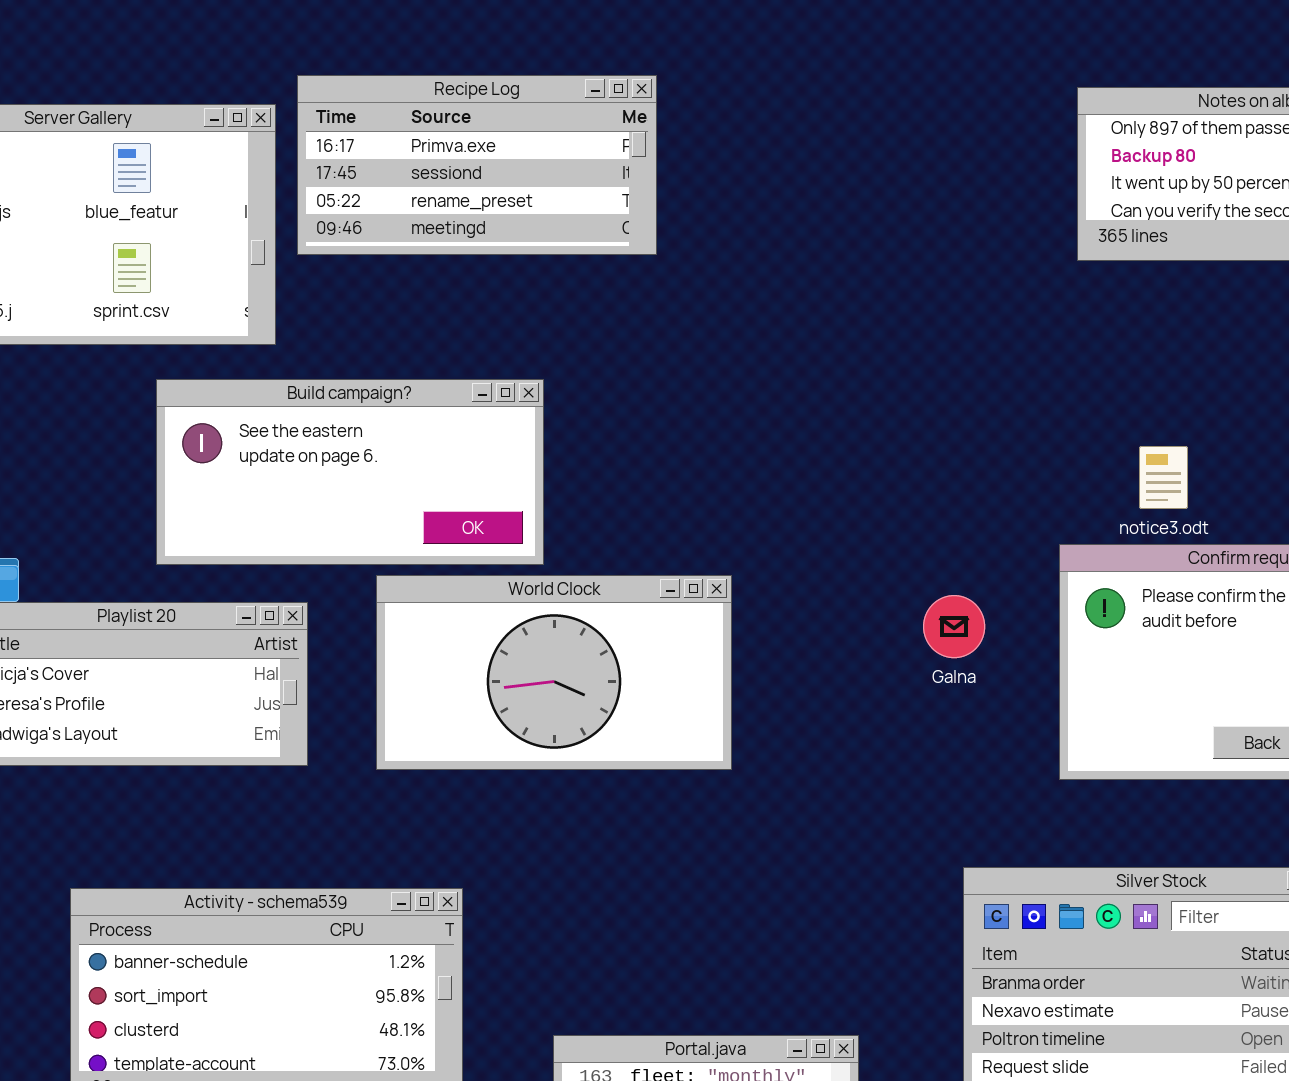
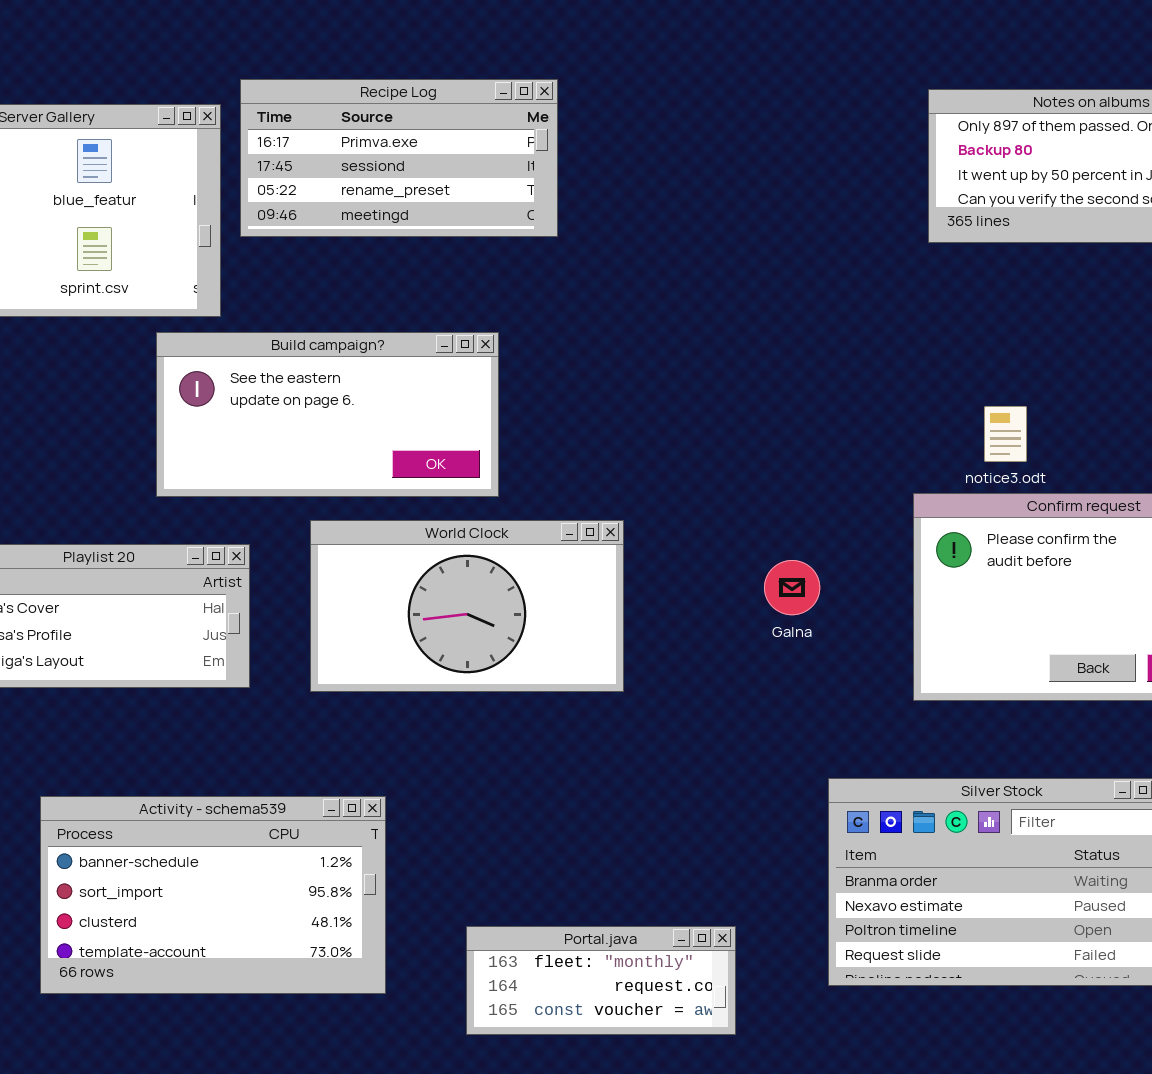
Build campaign?: [156,379,544,565] -> [156,332,499,497], moved
Galna: [923,595,985,658] -> [764,560,820,615], moved

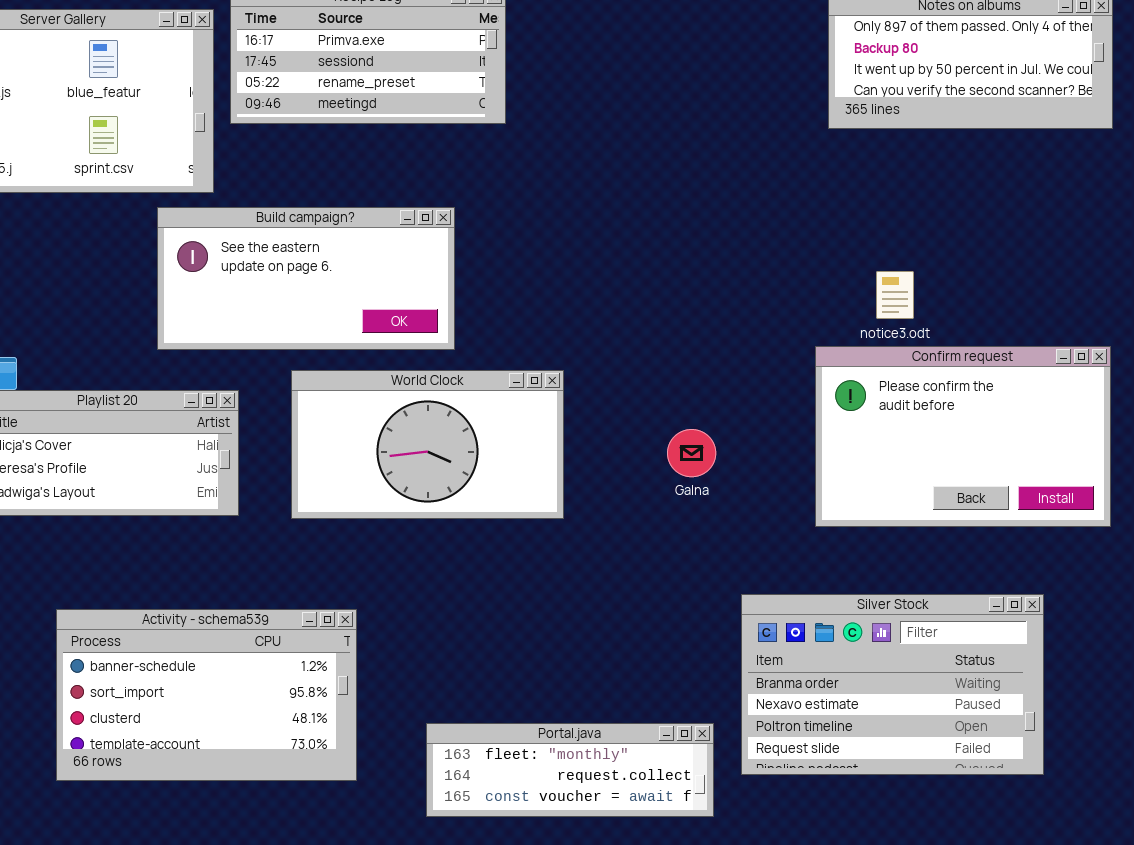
Galna: [764,560,820,615] -> [667,429,716,477], moved
Portal.java: [466,926,736,1035] -> [426,723,714,817], resized

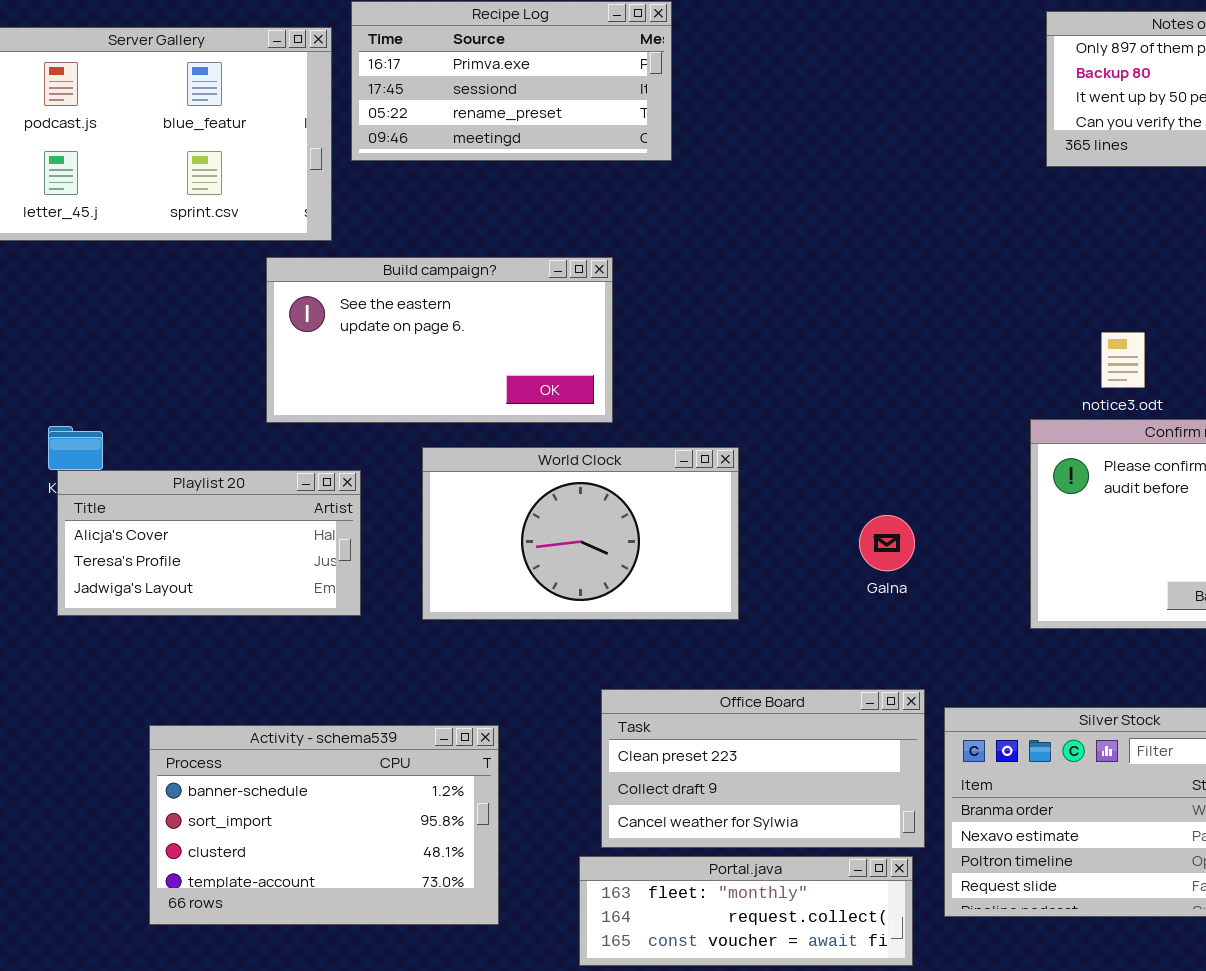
Office Board: none -> [601,689,925,848], opened

